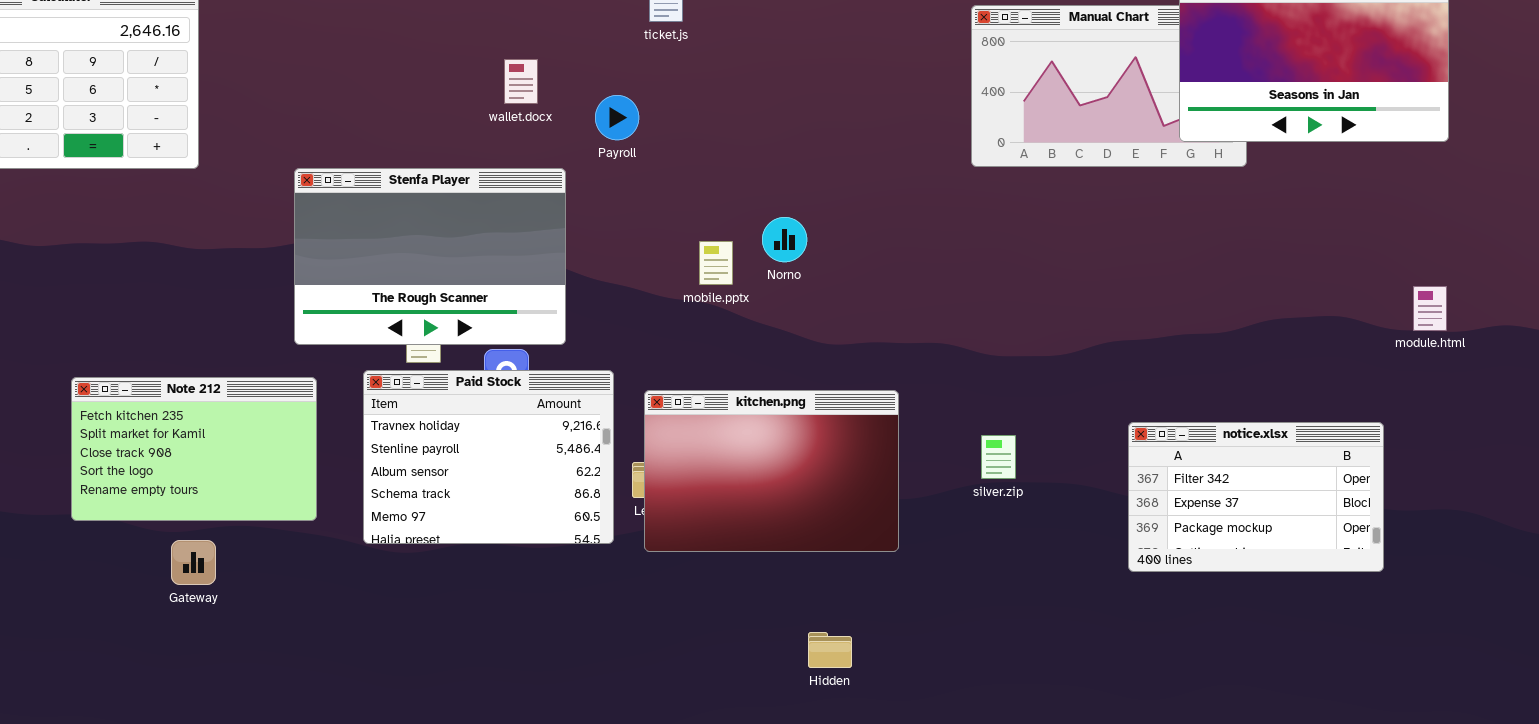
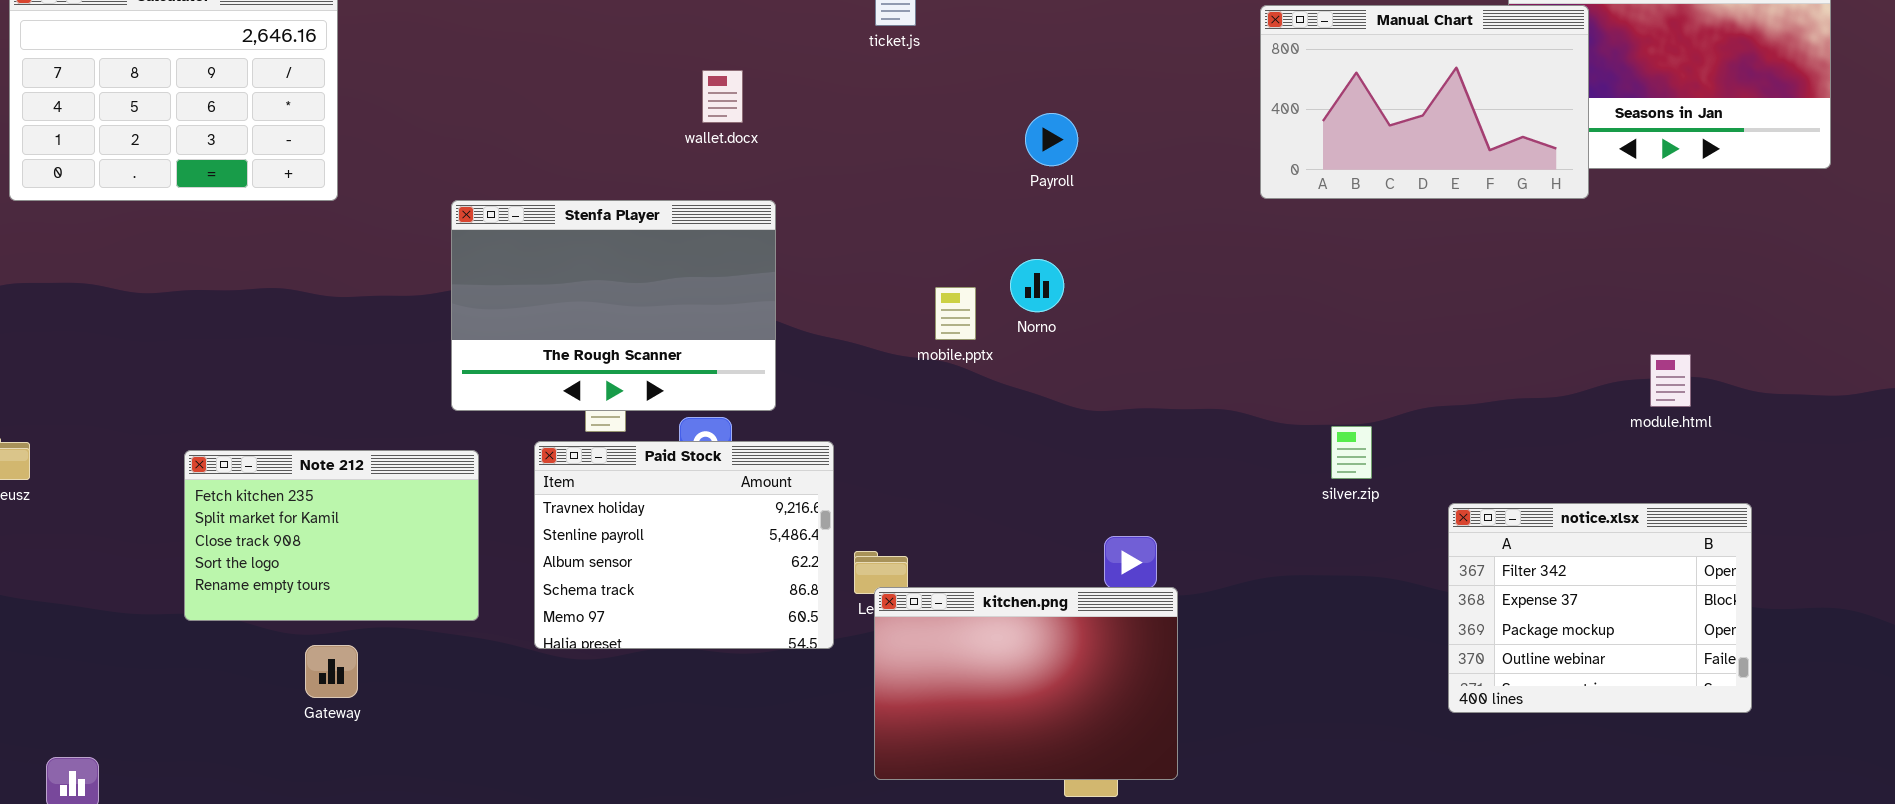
Manual Chart: [971,5,1247,167] -> [1260,5,1589,199], raised
Payroll: [595,95,639,140] -> [1025,113,1078,166], moved
module.html: [1413,286,1447,331] -> [1650,354,1691,407], moved
kitchen.png: [644,390,899,552] -> [874,587,1178,780], moved
notice.xlsx: [1128,422,1384,572] -> [1448,503,1752,713], resized
silver.zip: [981,435,1016,479] -> [1331,426,1372,479], moved

